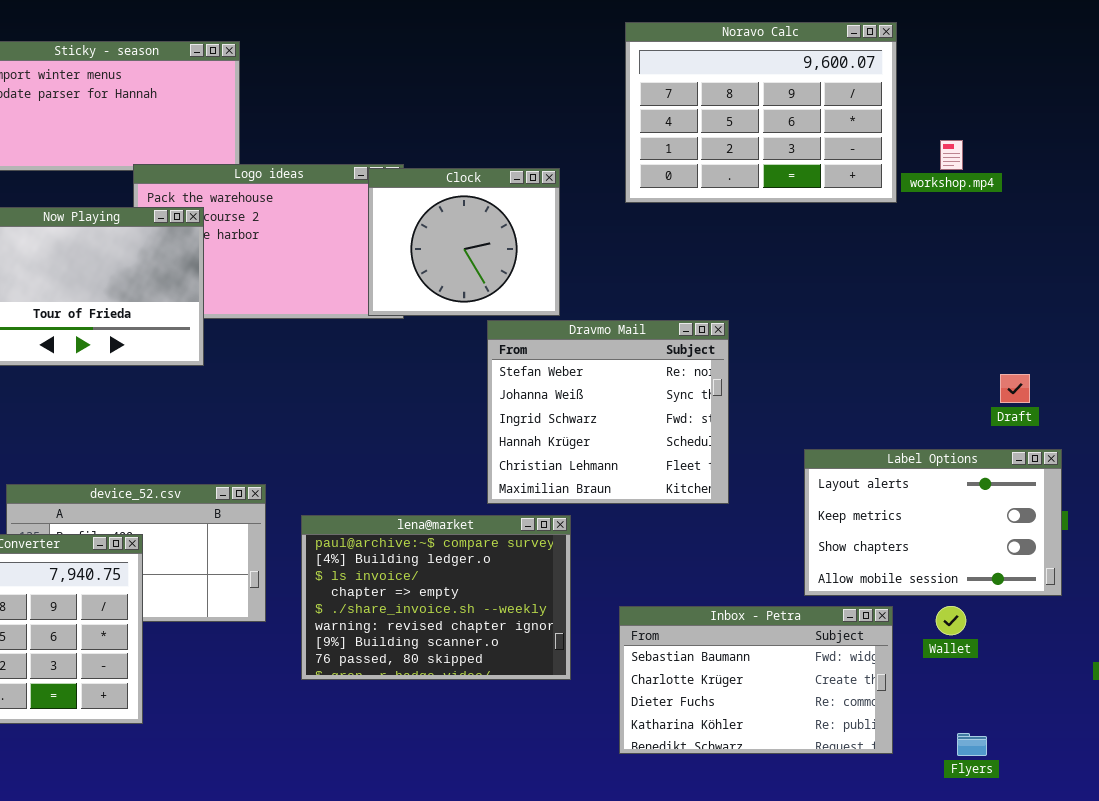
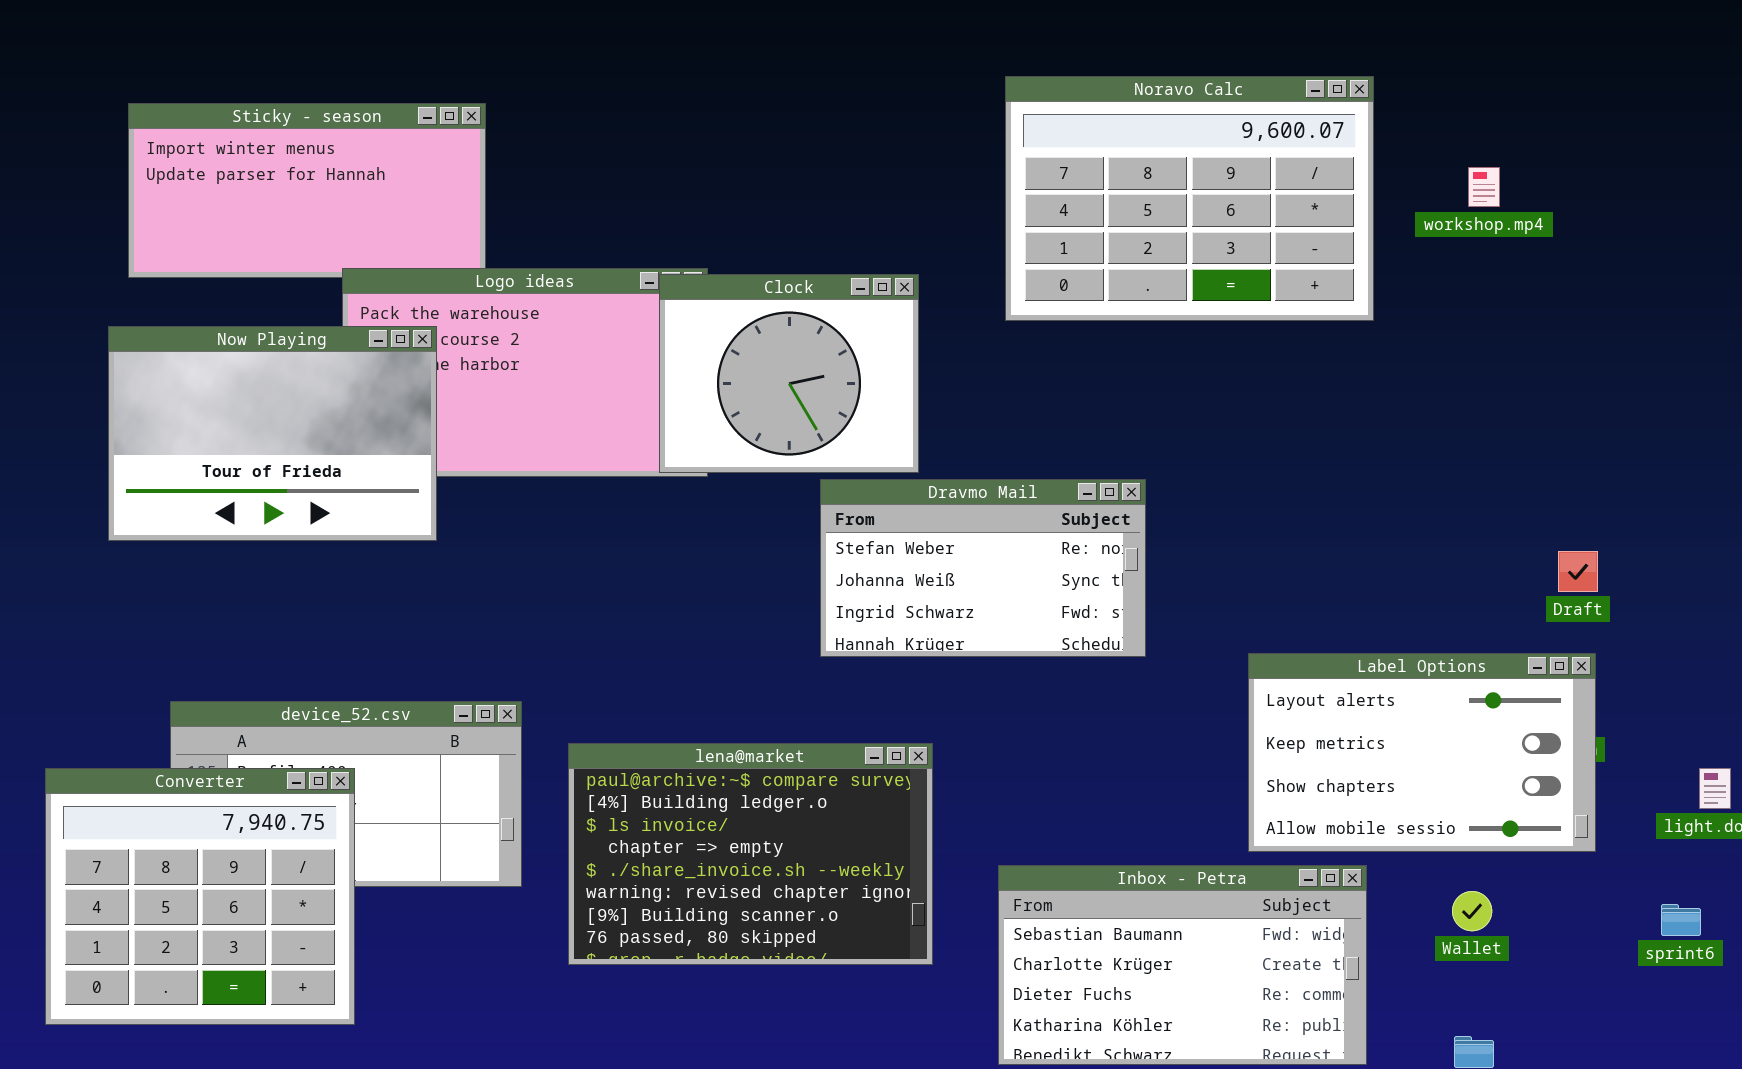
workshop.mp4: [940,140,963,170] -> [1468,167,1500,207], moved
Dravmo Mail: [487,320,729,504] -> [820,479,1146,657], resized
Draft: [1000,374,1030,403] -> [1558,551,1598,592], moved
Wallet: [936,606,966,635] -> [1452,891,1492,931], moved

